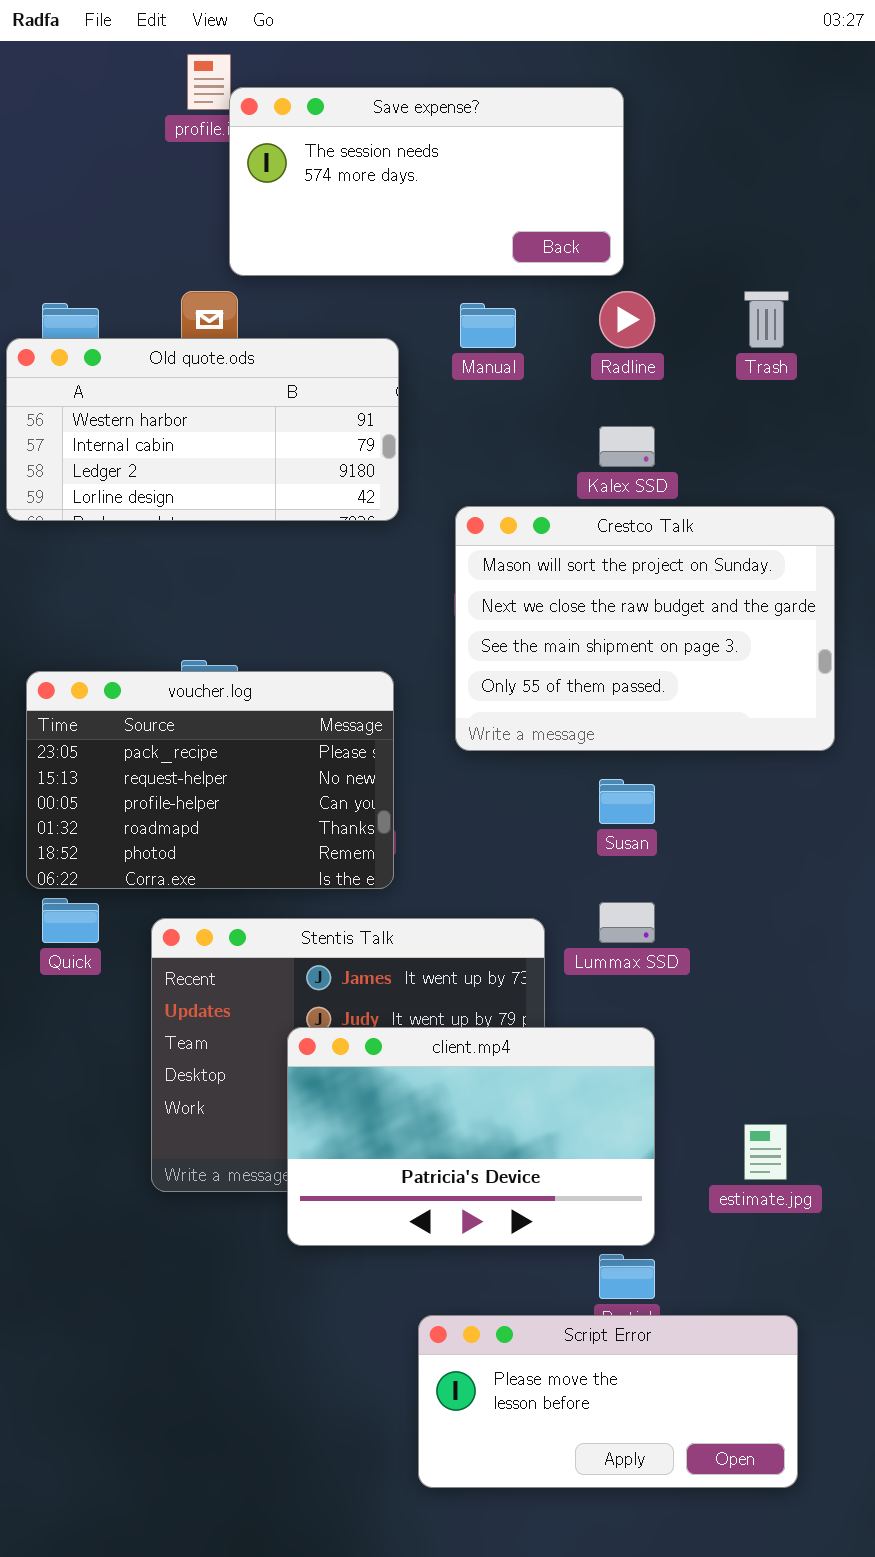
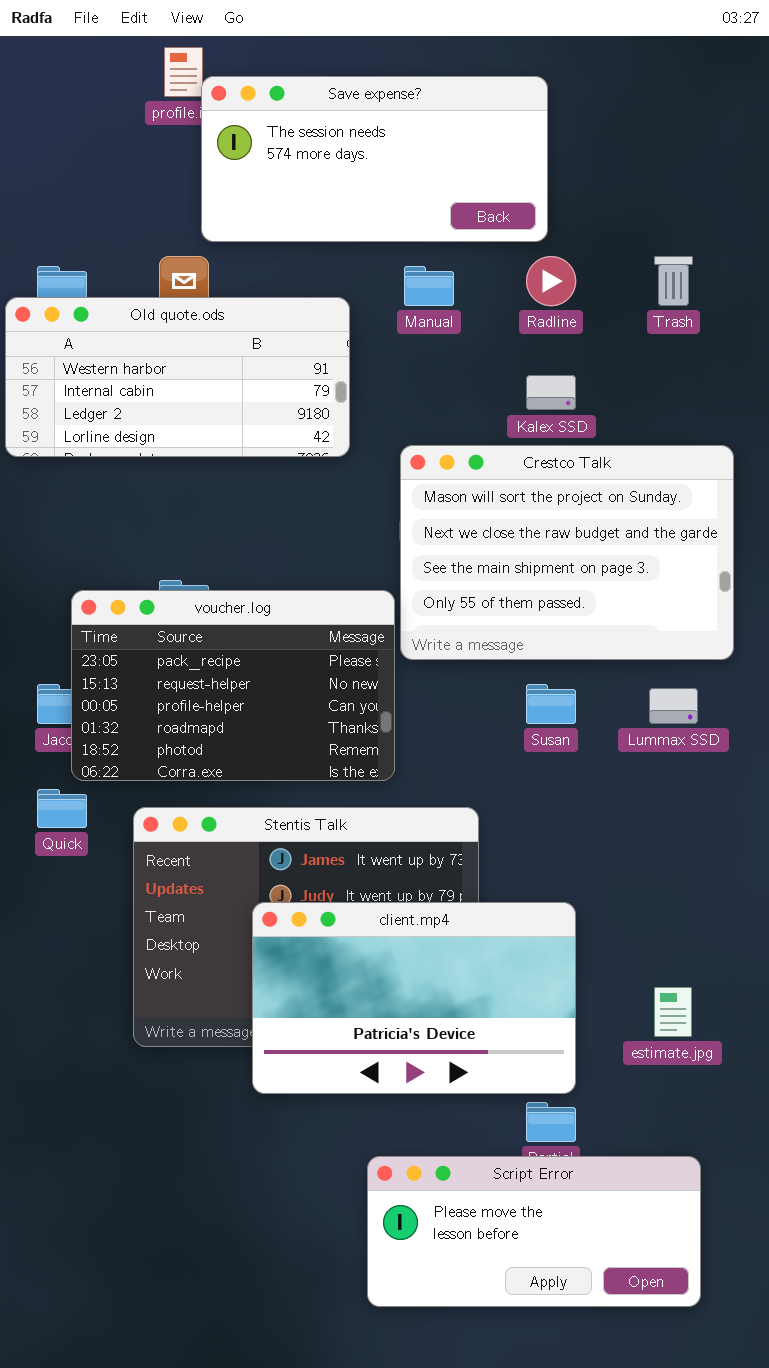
voucher.log: [26,671,394,889] -> [71,590,395,781], moved
Lummax SSD: [599,902,655,943] -> [649,688,698,724], moved

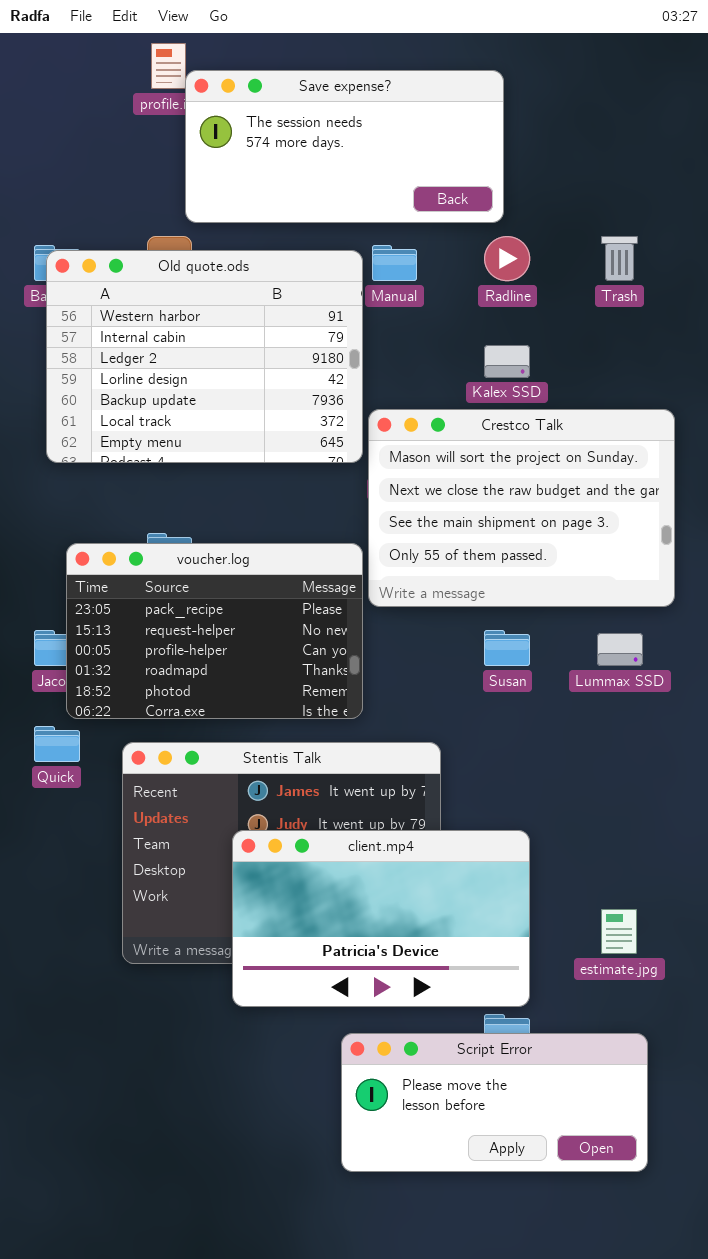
Old quote.ods: [5,297,350,457] -> [46,250,363,463], moved, resized
Script Error: [367,1156,701,1307] -> [341,1033,648,1172], moved

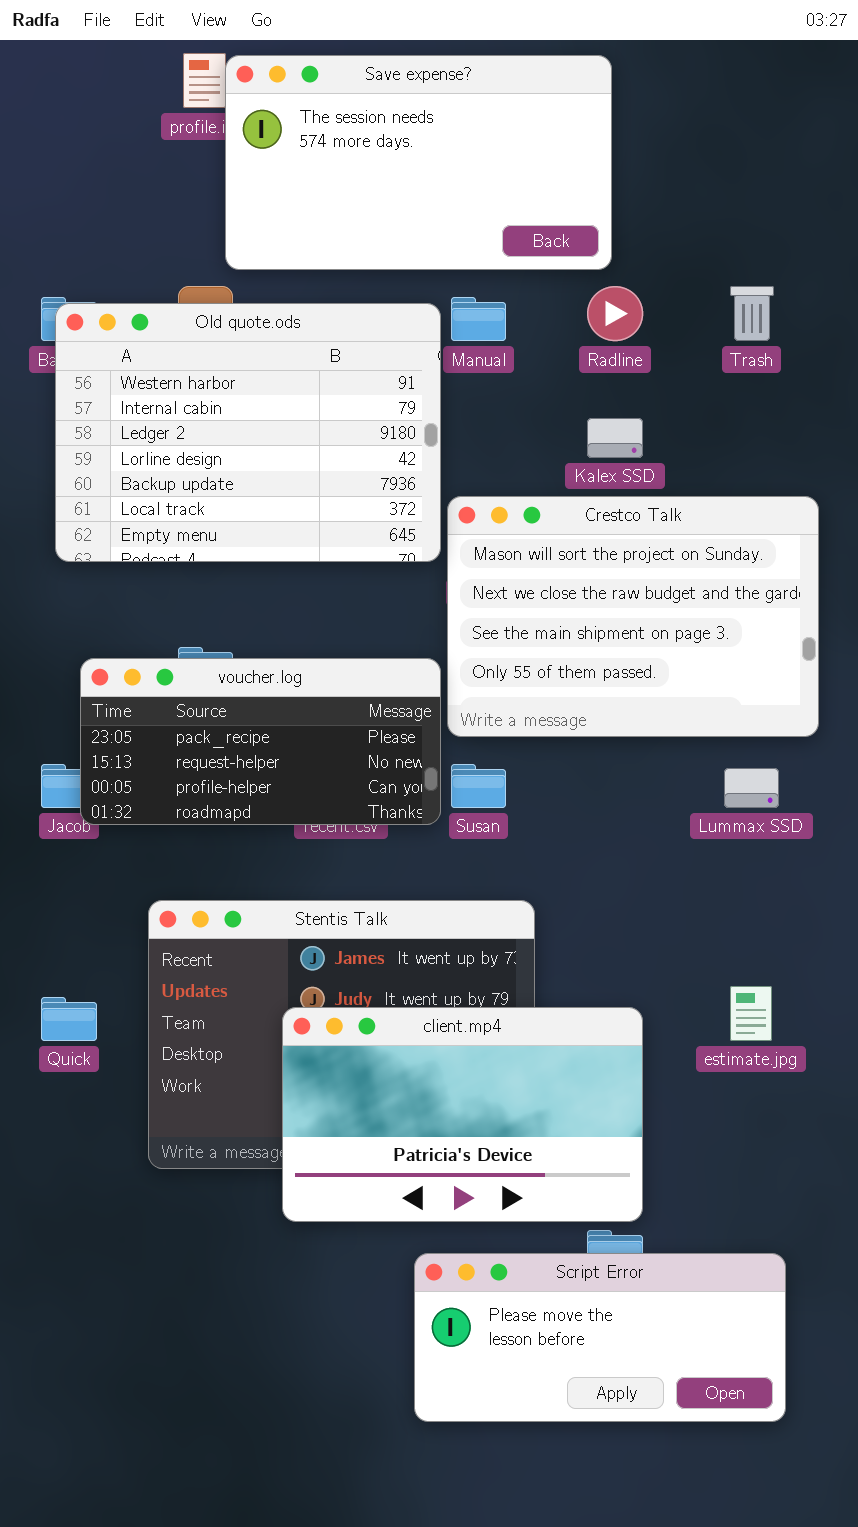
Save expense?: [185,70,504,223] -> [225,55,612,270], resized
voucher.log: [66,543,363,719] -> [80,658,441,825], resized
Susan: [484,630,530,666] -> [451,764,506,808], moved
Quick: [34,726,80,762] -> [41,997,97,1041], moved
estimate.jpg: [601,909,637,954] -> [730,986,772,1041], moved

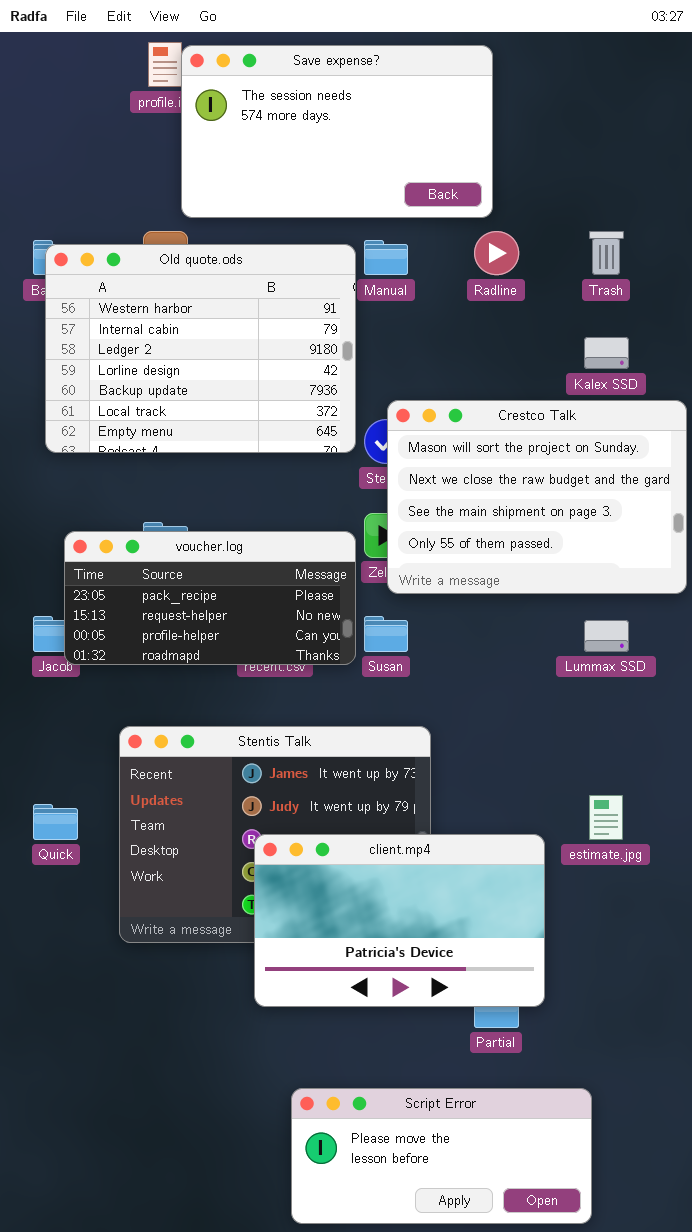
Kalex SSD: [587,418,643,458] -> [584,337,629,369], moved
Crestco Talk: [447,496,819,737] -> [387,400,687,594], moved
client.mp4: [282,1007,643,1222] -> [254,834,545,1007], moved
Script Error: [414,1253,786,1422] -> [291,1088,592,1224], moved

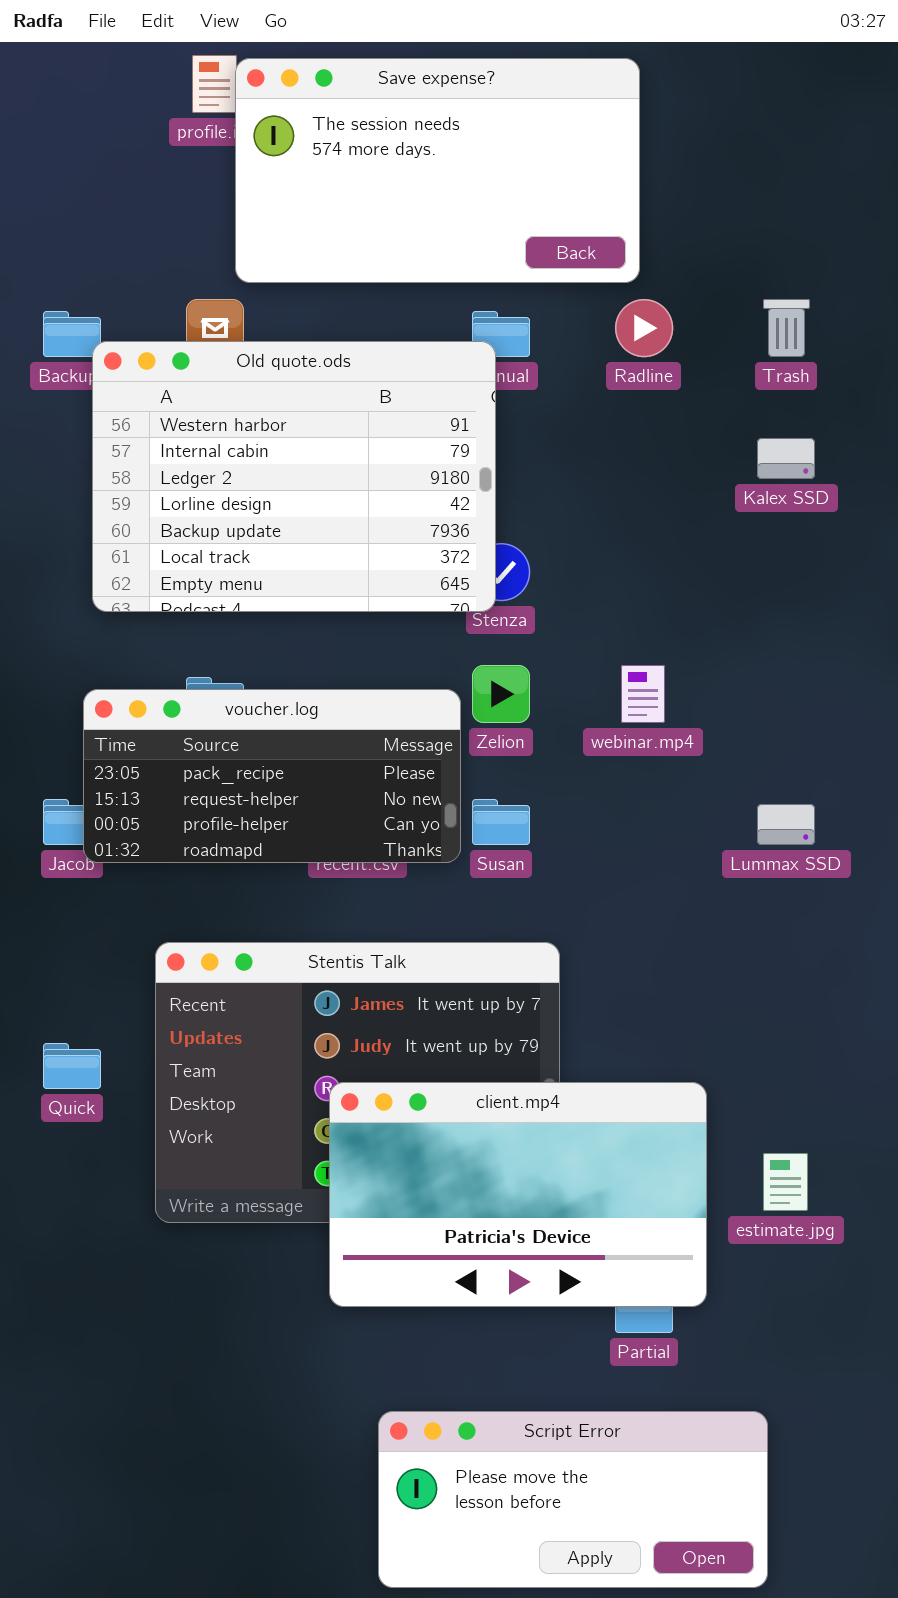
Old quote.ods: [45,244,356,453] -> [92,341,496,612], moved
Crestco Talk: [387,400,687,594] -> none, closed
estimate.jpg: [589,795,623,840] -> [763,1153,808,1211], moved

